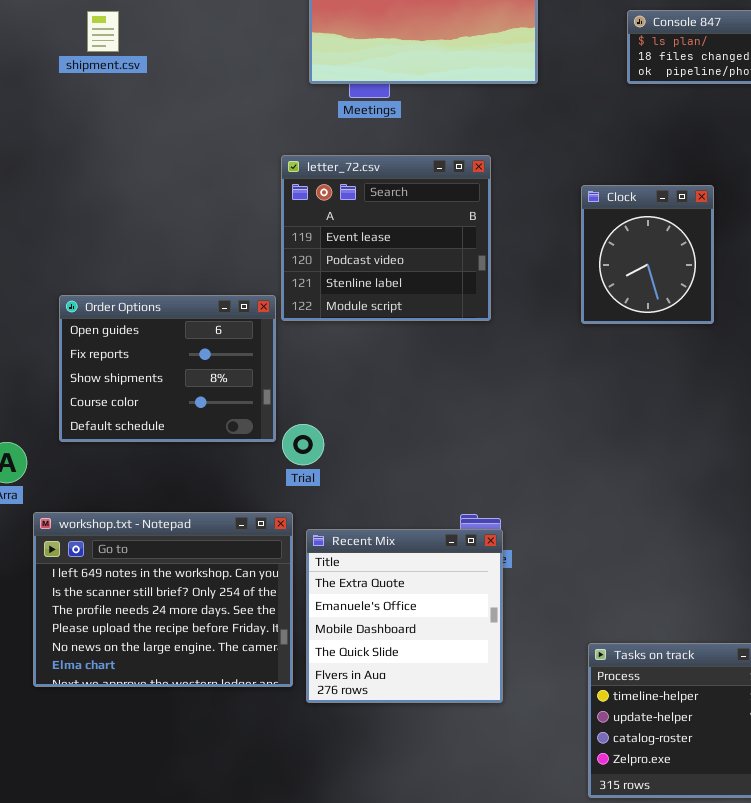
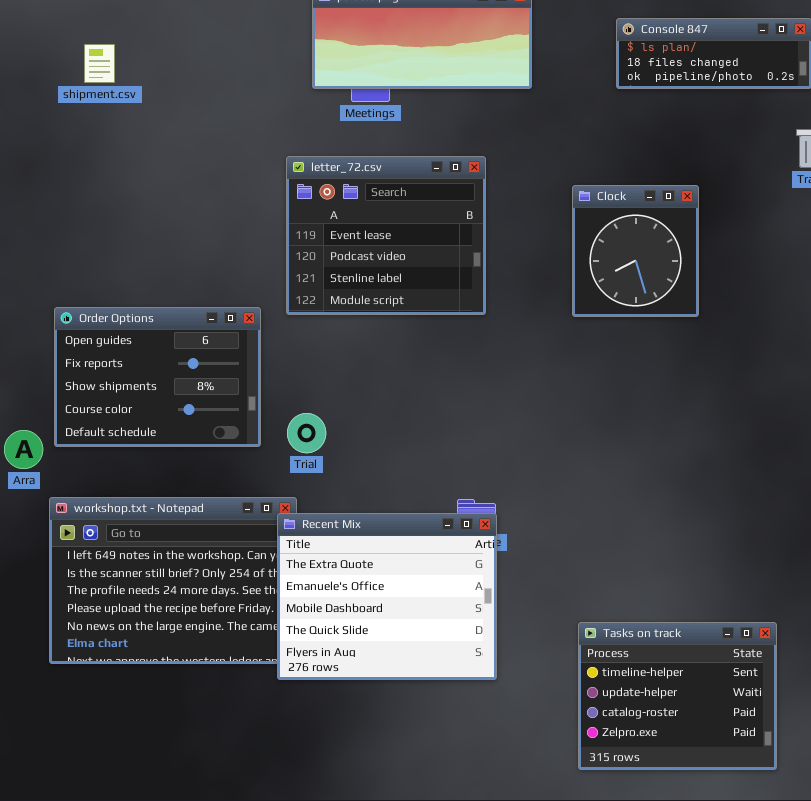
shipment.csv: [87,11,119,52] -> [84,44,115,83], moved
Order Options: [59,295,276,442] -> [54,307,261,447], moved
Recent Mix: [306,529,503,703] -> [277,513,497,680], resized

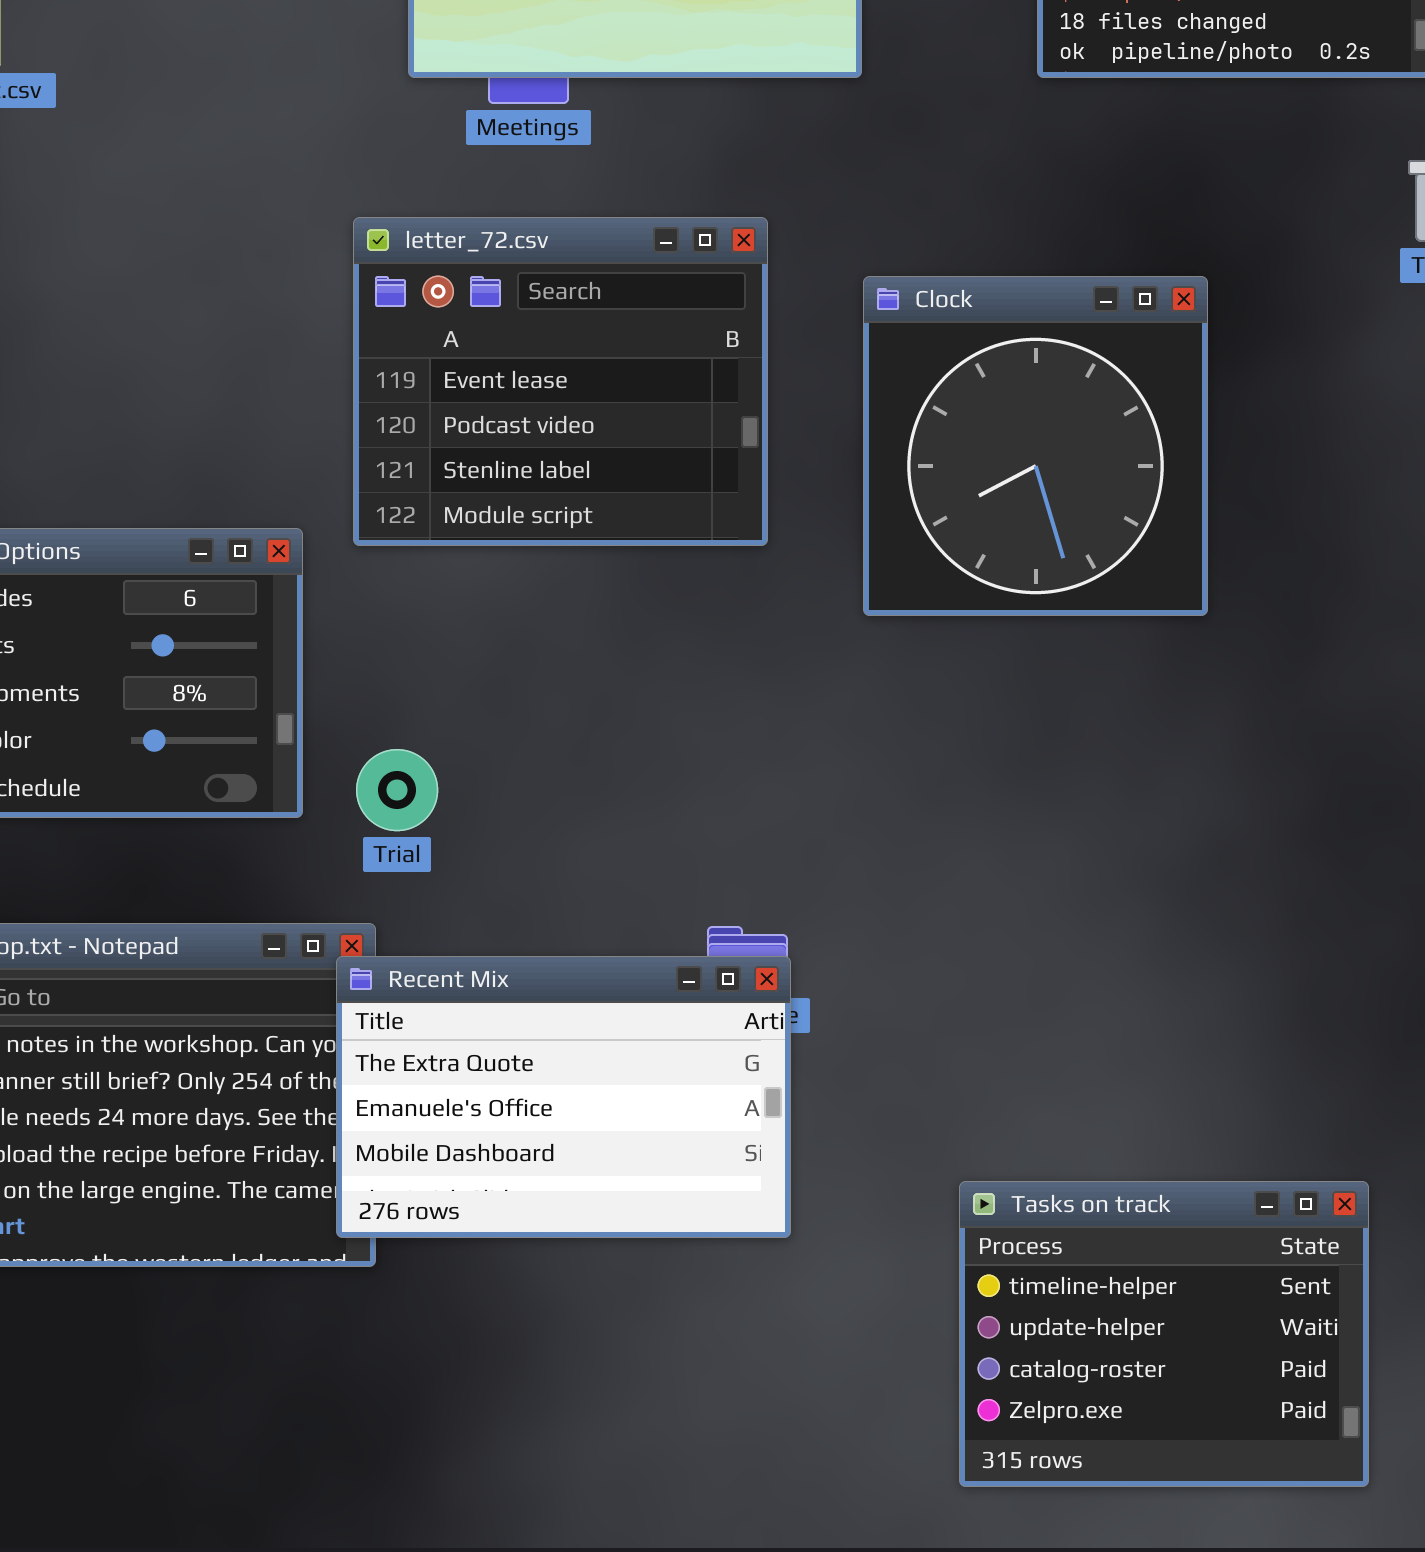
Clock: [572,185,699,317] -> [863,276,1208,616], resized
Recent Mix: [277,513,497,680] -> [336,956,791,1238], resized

